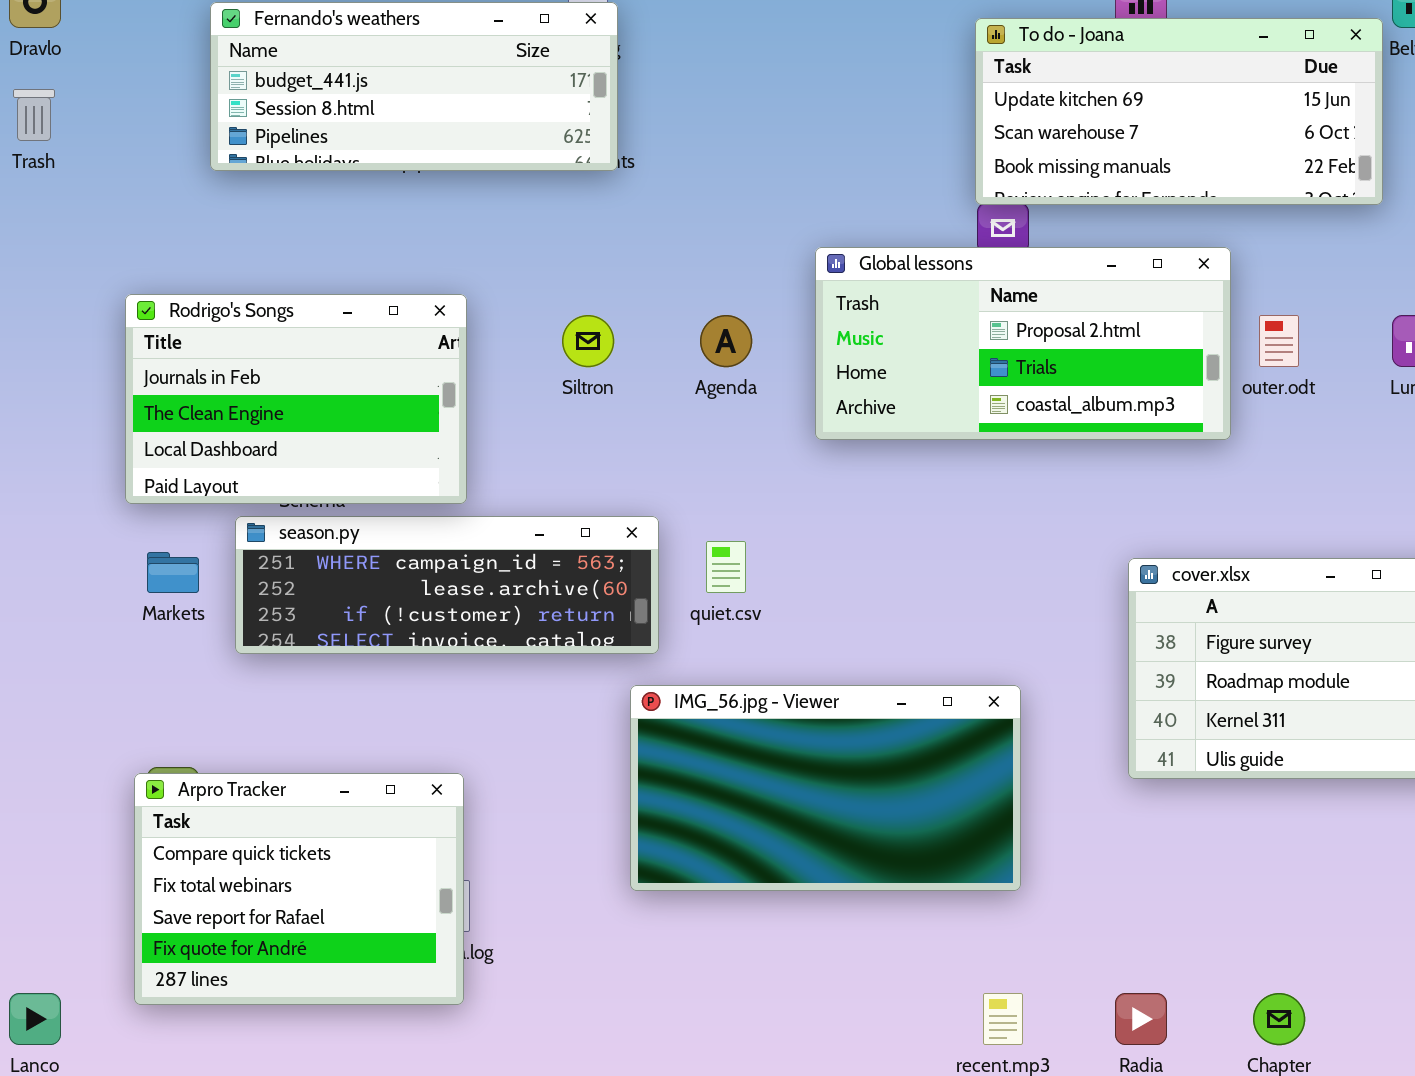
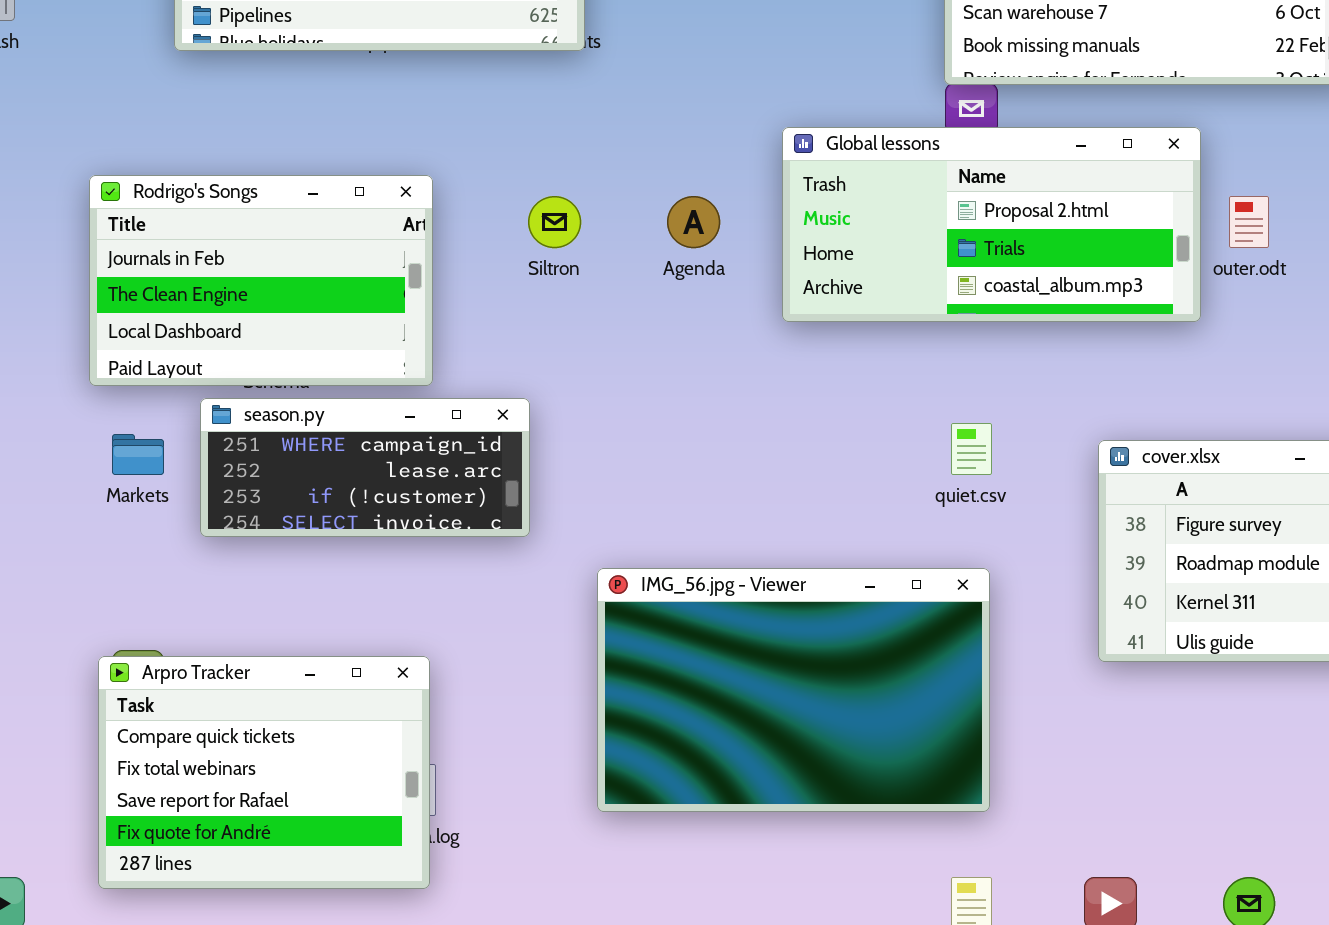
season.py: [235,516,659,654] -> [200,398,530,537], resized
quiet.csv: [706,541,746,593] -> [951,423,992,475], moved
IMG_56.jpg - Viewer: [630,685,1021,891] -> [597,568,990,812], resized

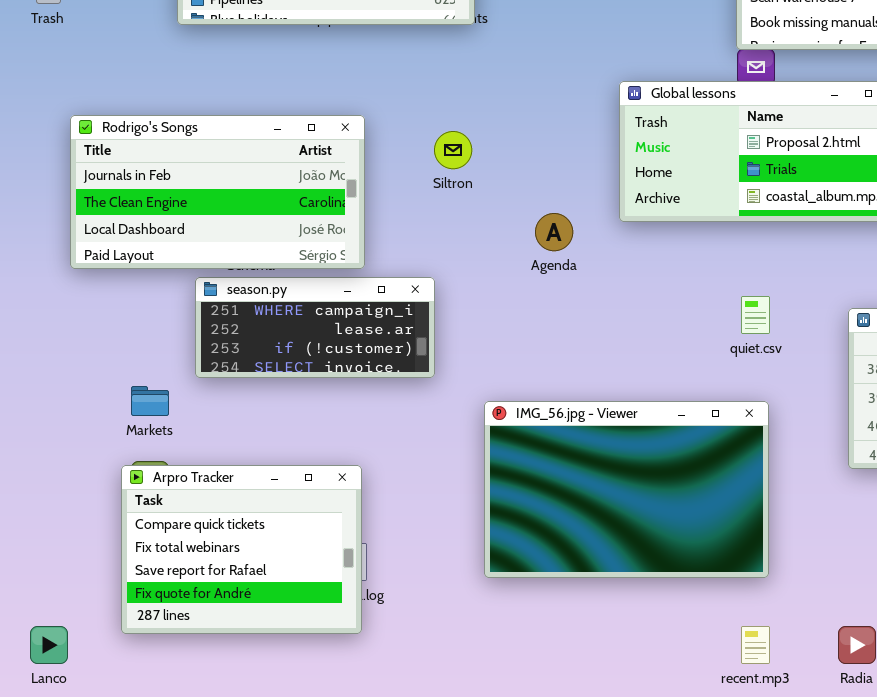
Rodrigo's Songs: [89,175,433,386] -> [70,115,365,269], resized
Agenda: [667,196,720,248] -> [535,213,573,251], moved
Markets: [112,434,164,475] -> [131,386,169,416], moved

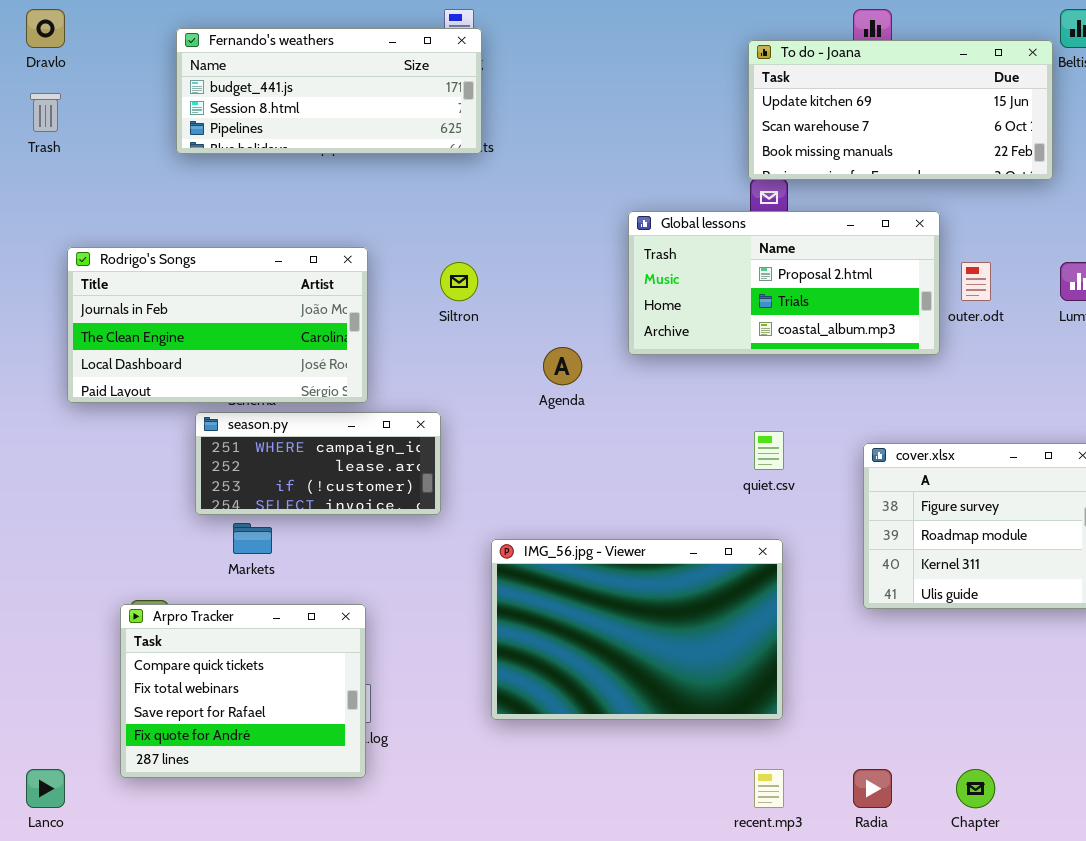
Markets: [131,386,169,416] -> [233,523,272,554], moved

